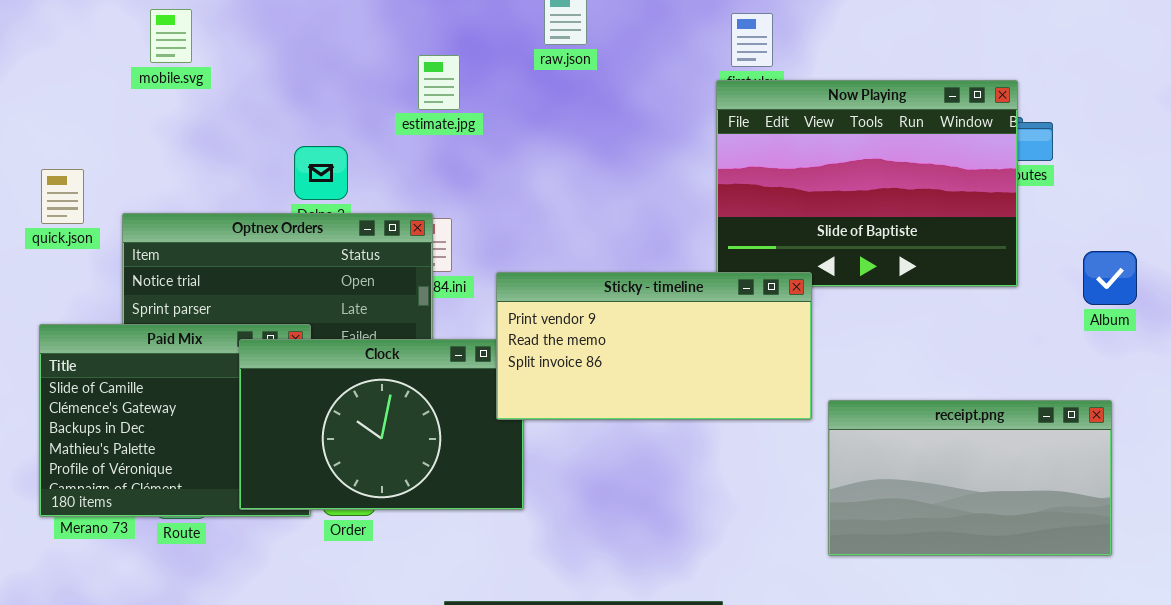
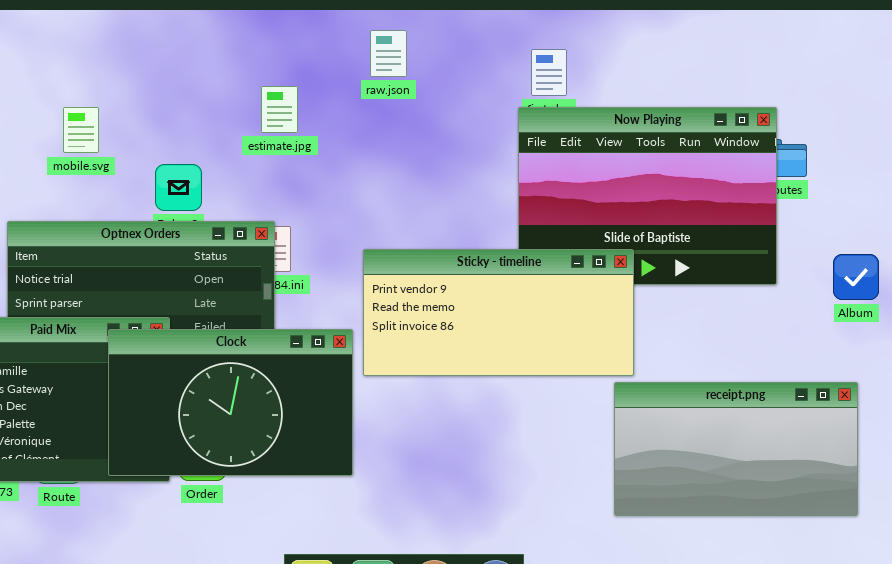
mobile.svg: [150,9,192,63] -> [63,107,99,153], moved
Sticky - timeline: [496,272,812,420] -> [363,249,634,376], moved

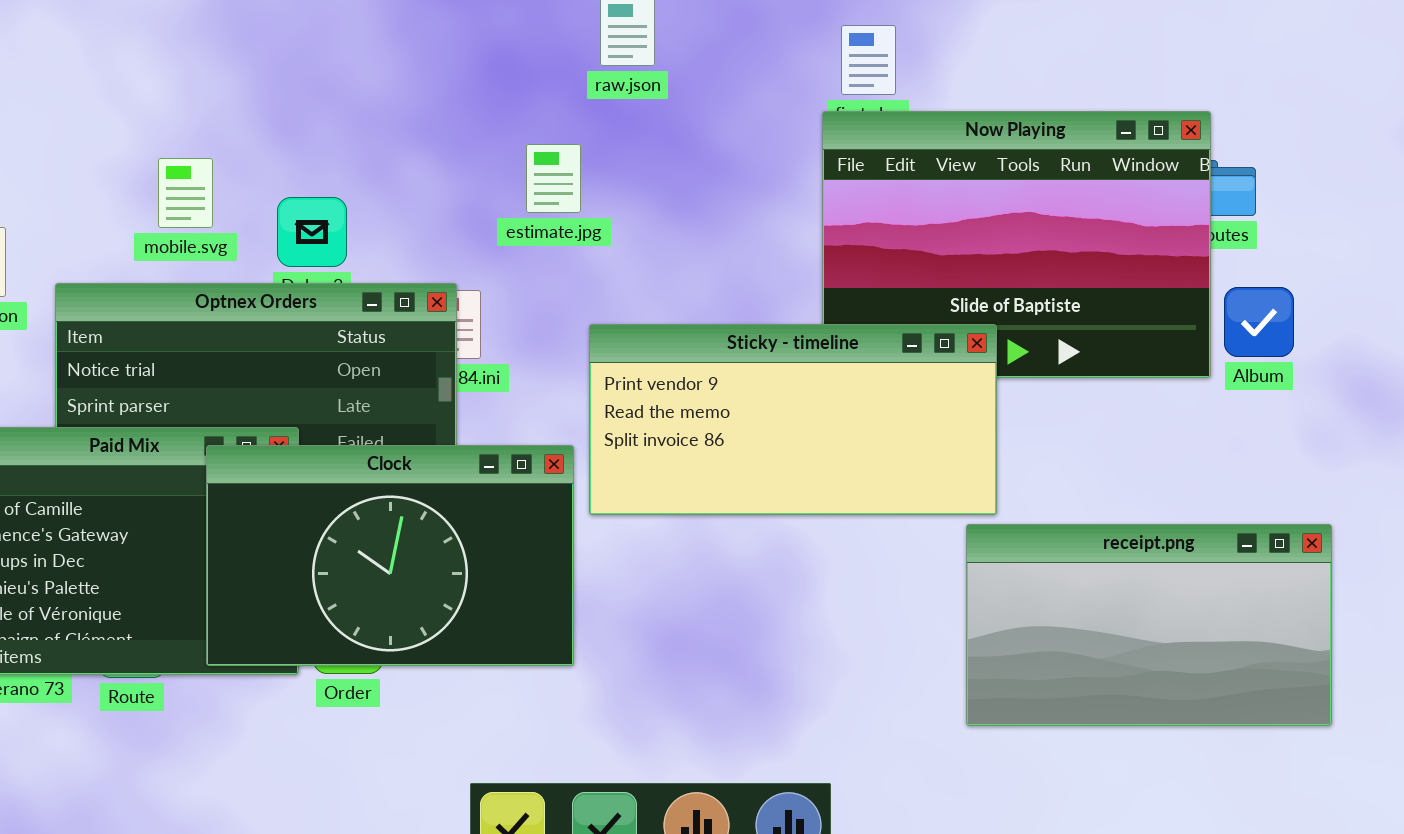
estimate.jpg: [261,86,298,133] -> [526,144,581,213], moved
mobile.svg: [63,107,99,153] -> [158,158,213,228], moved
Album: [833,254,879,300] -> [1224,287,1294,357], moved

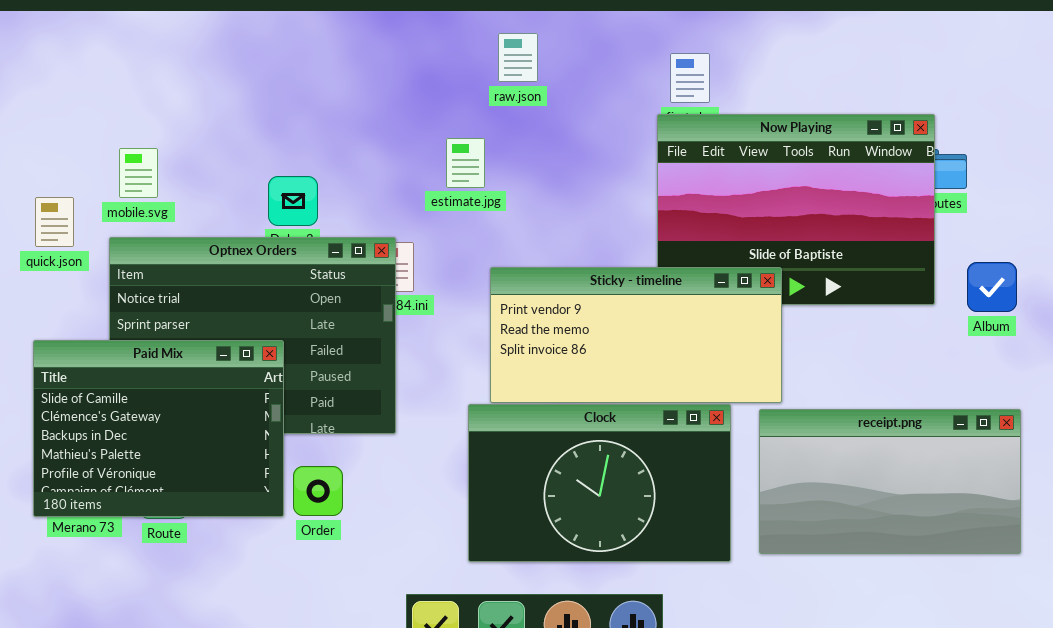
mobile.svg: [158,158,213,228] -> [119,148,158,198], moved
Album: [1224,287,1294,357] -> [967,262,1017,312], moved
Clock: [206,445,574,666] -> [468,404,731,562], moved

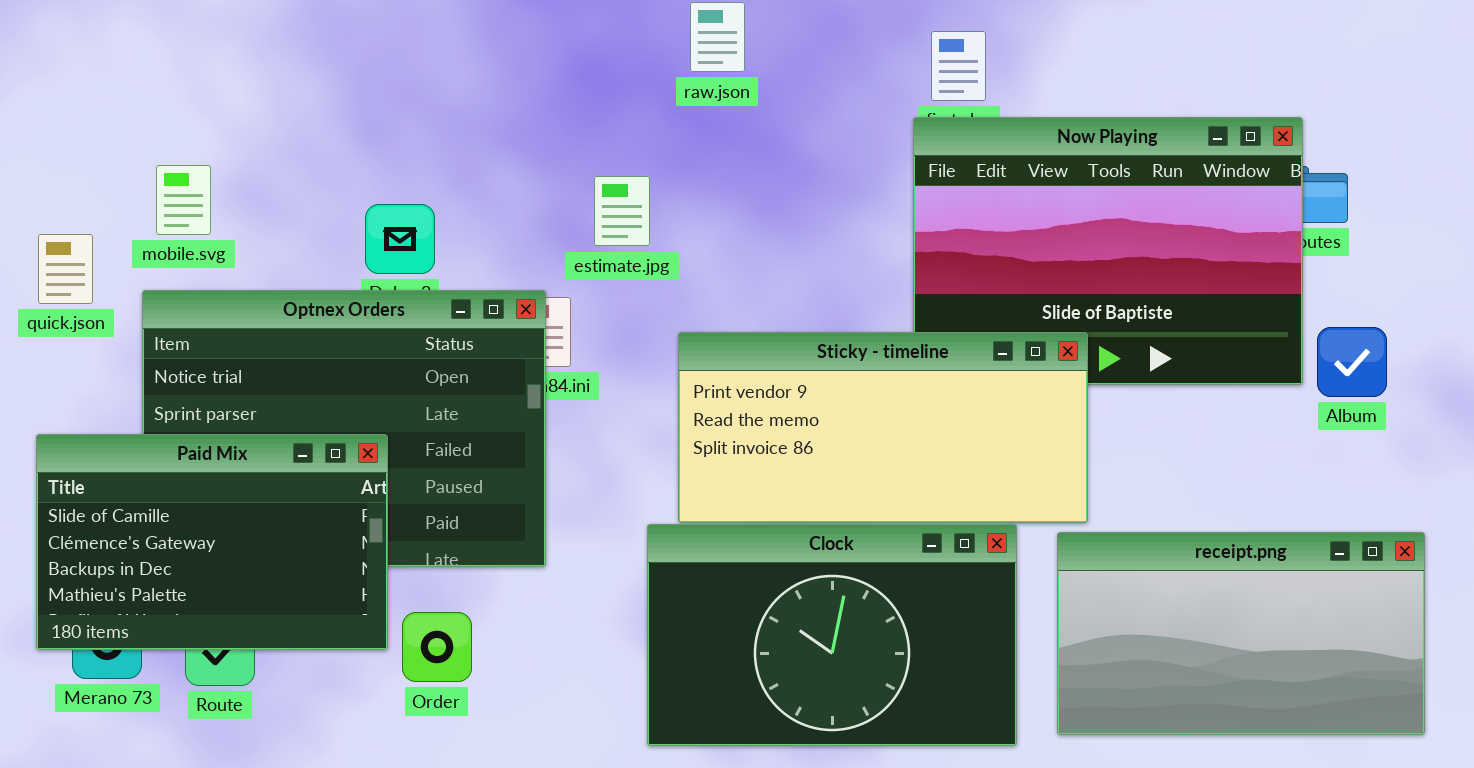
estimate.jpg: [446,138,485,188] -> [594,176,650,246], moved
Album: [967,262,1017,312] -> [1317,327,1387,397], moved
Paid Mix: [33,340,284,517] -> [36,434,388,650], resized

